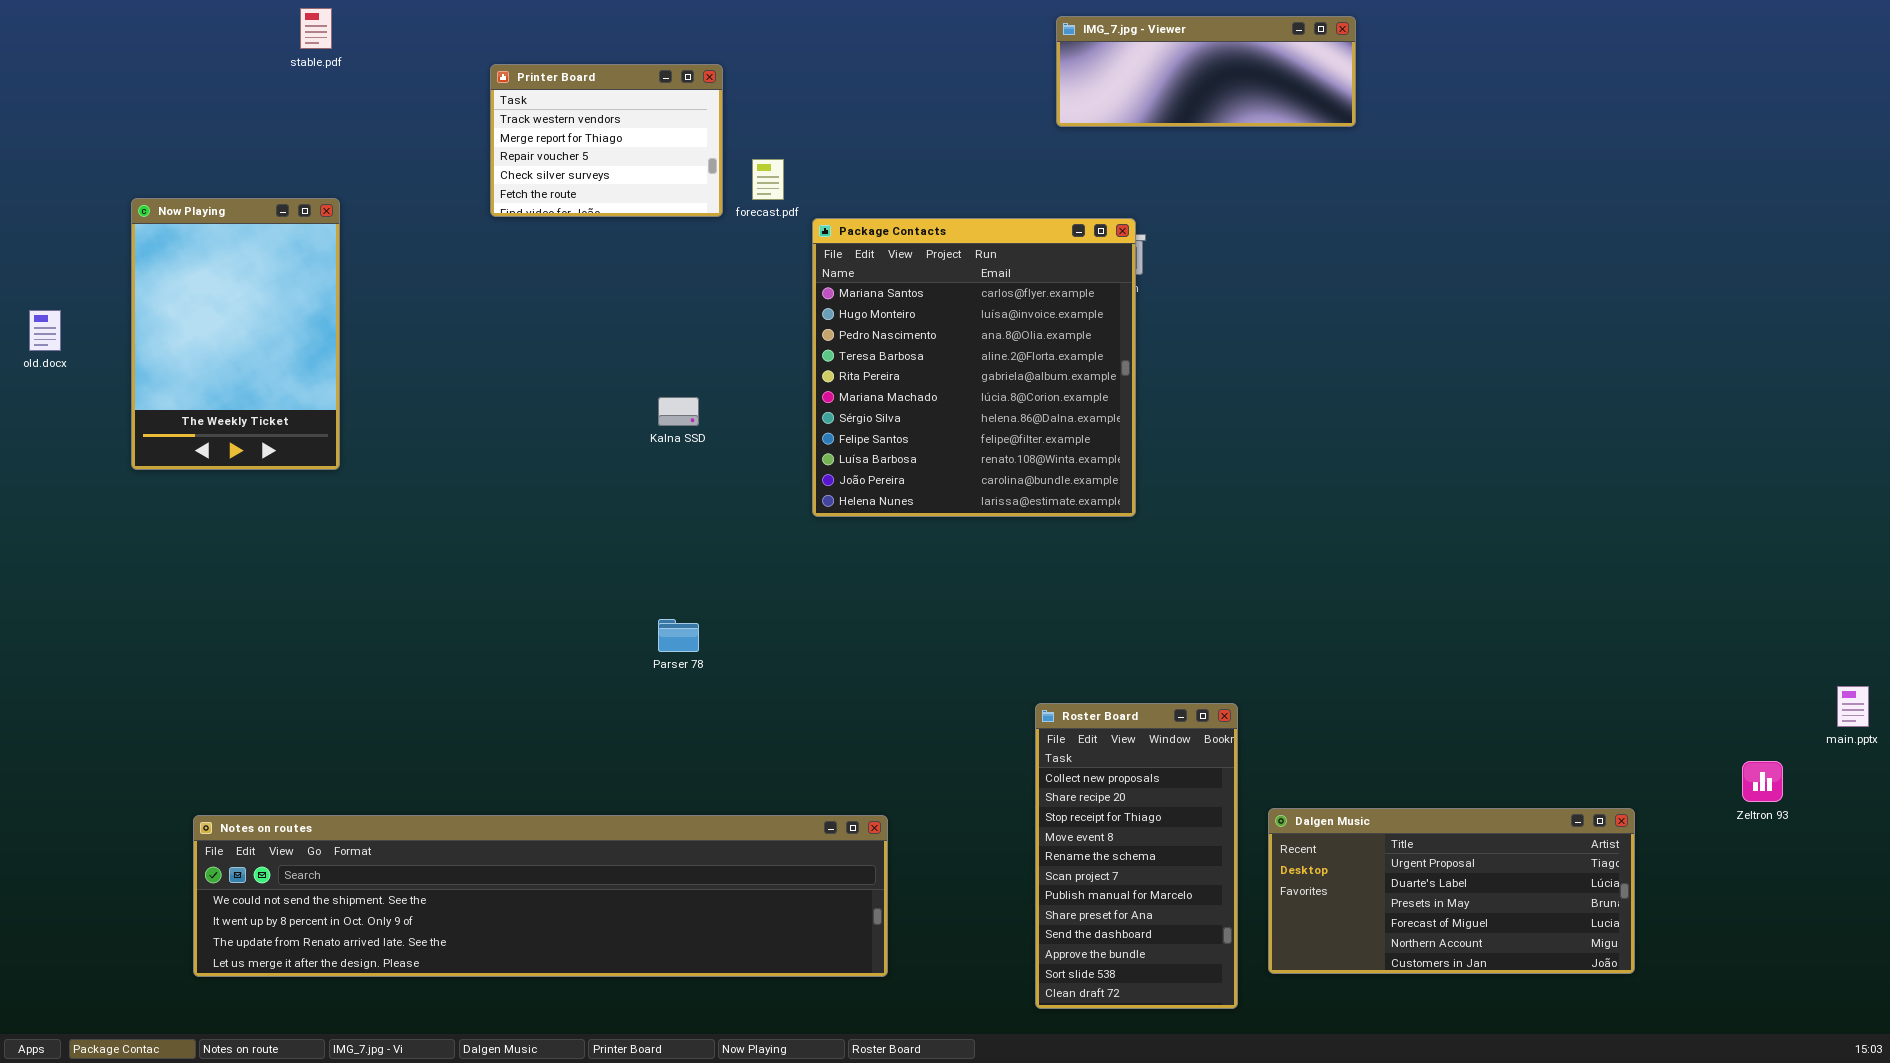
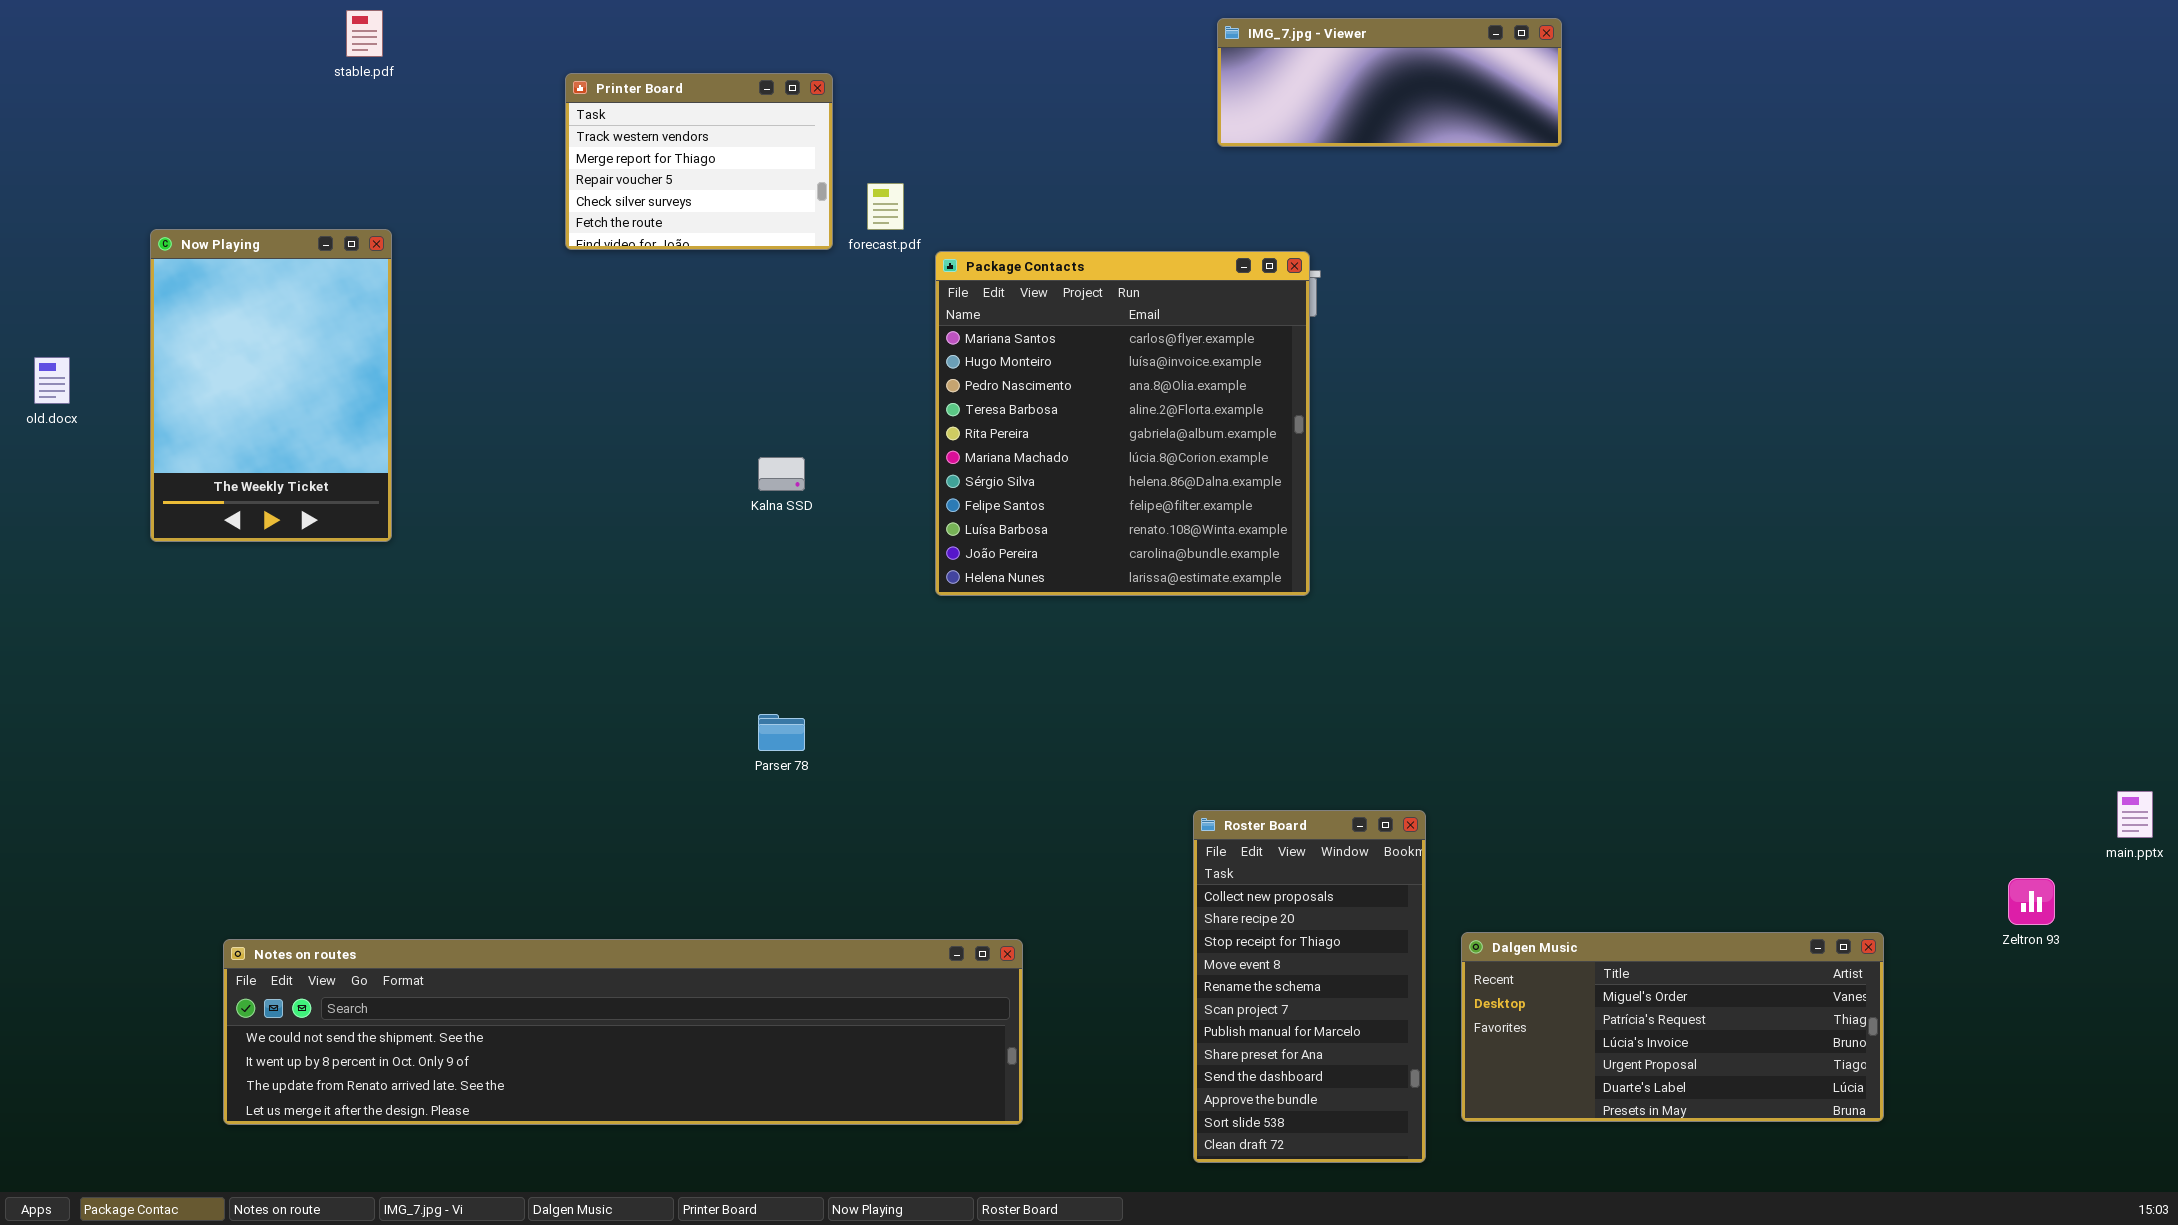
Dalgen Music: [1268,808,1635,974] -> [1461,932,1884,1122], scrolled up 3 rows

